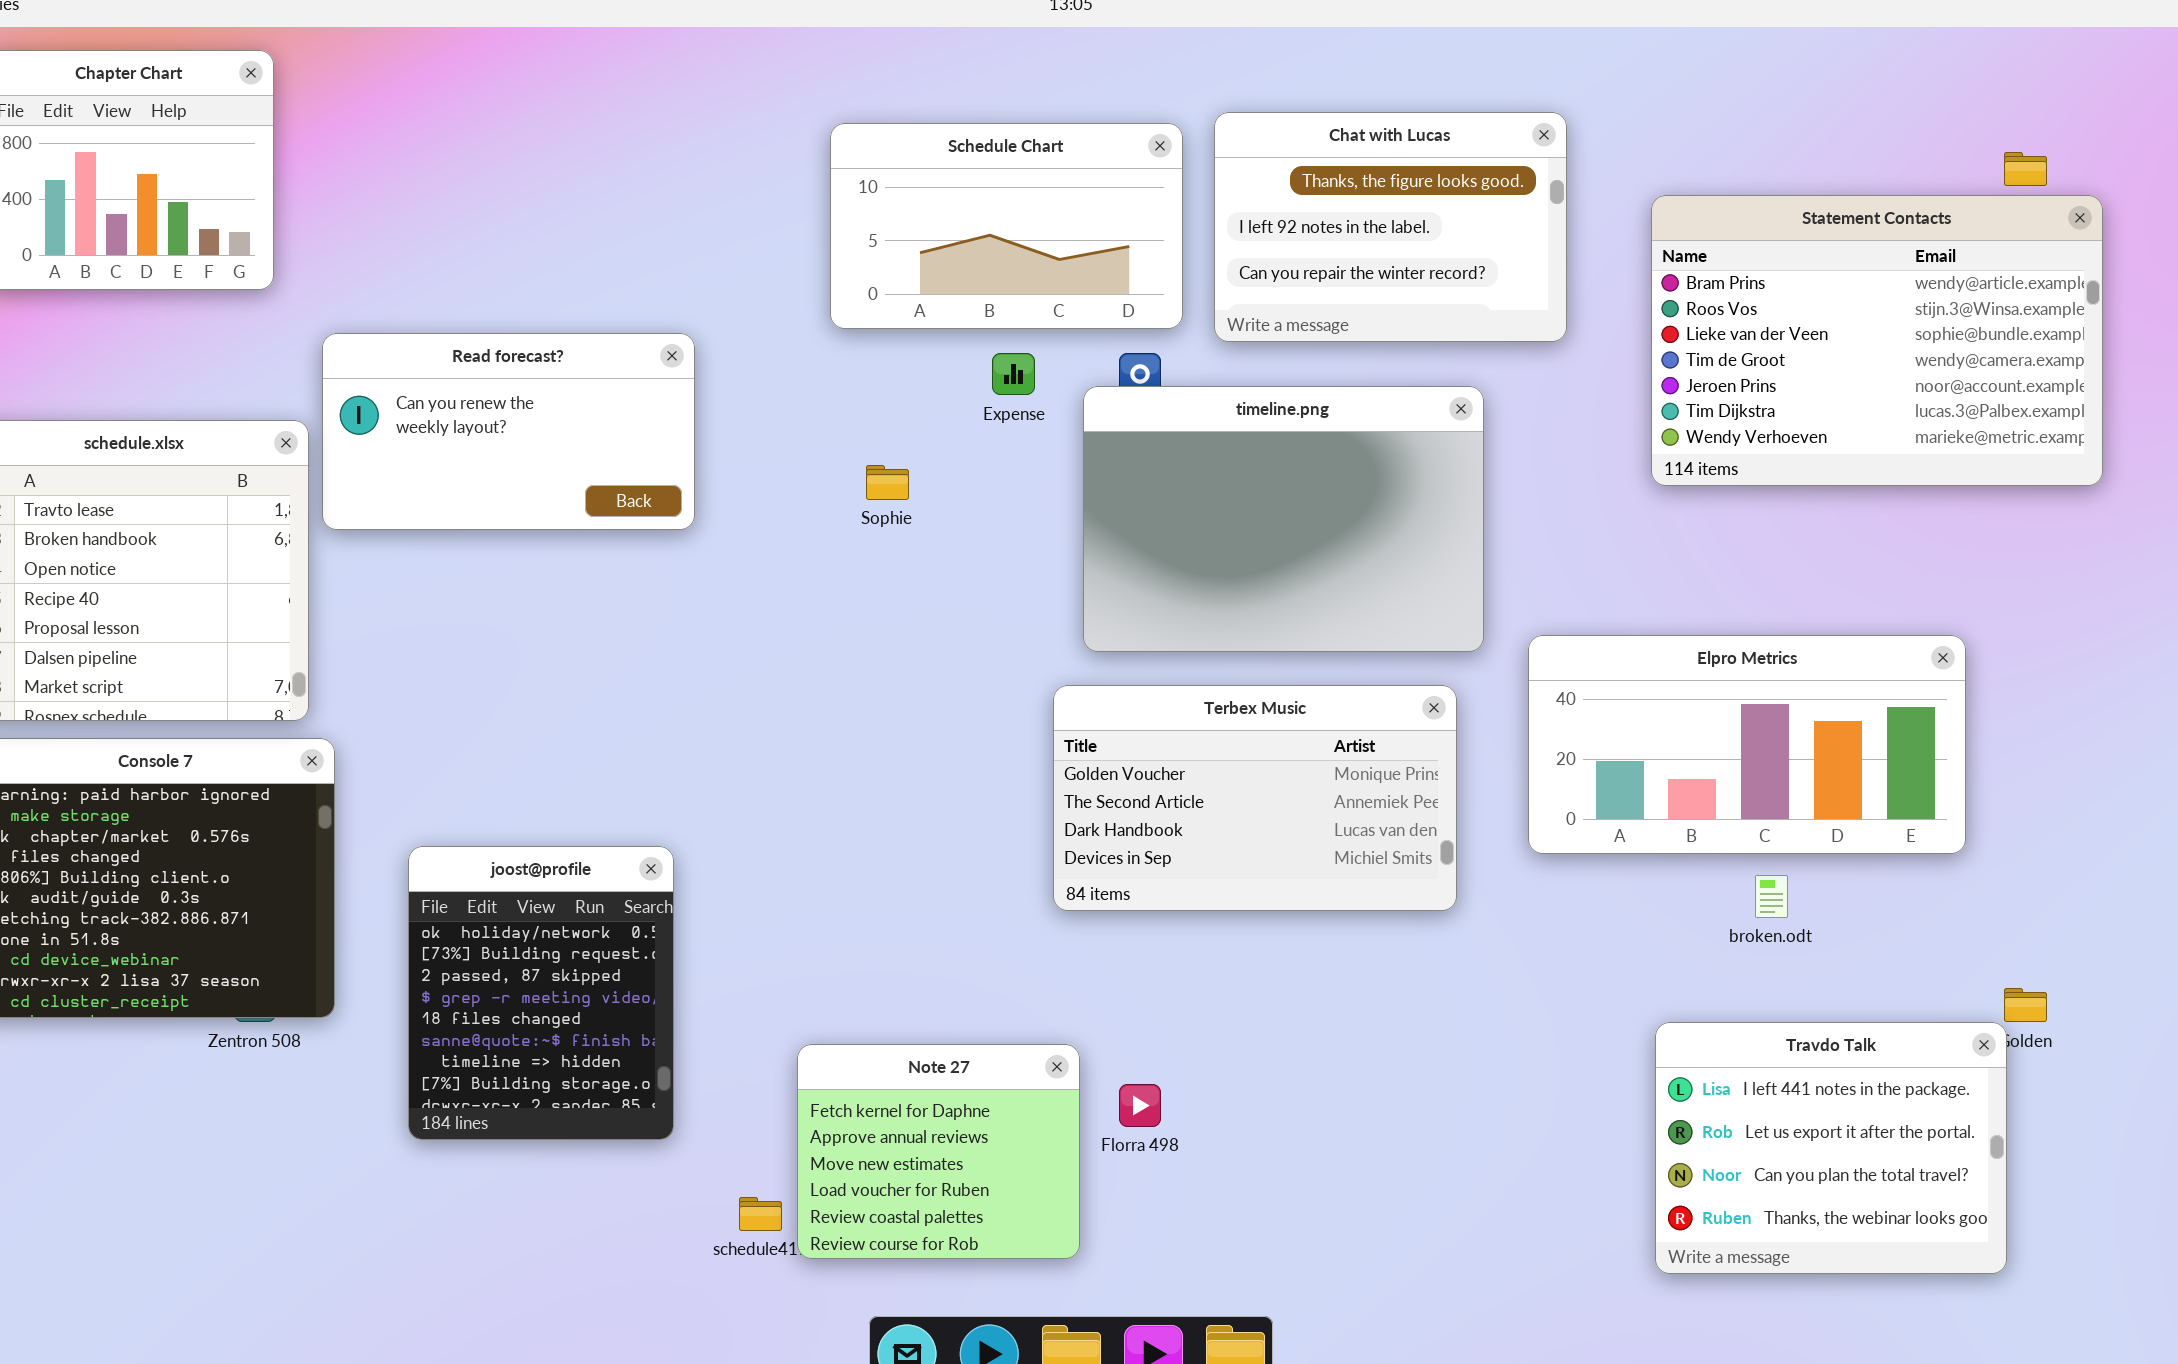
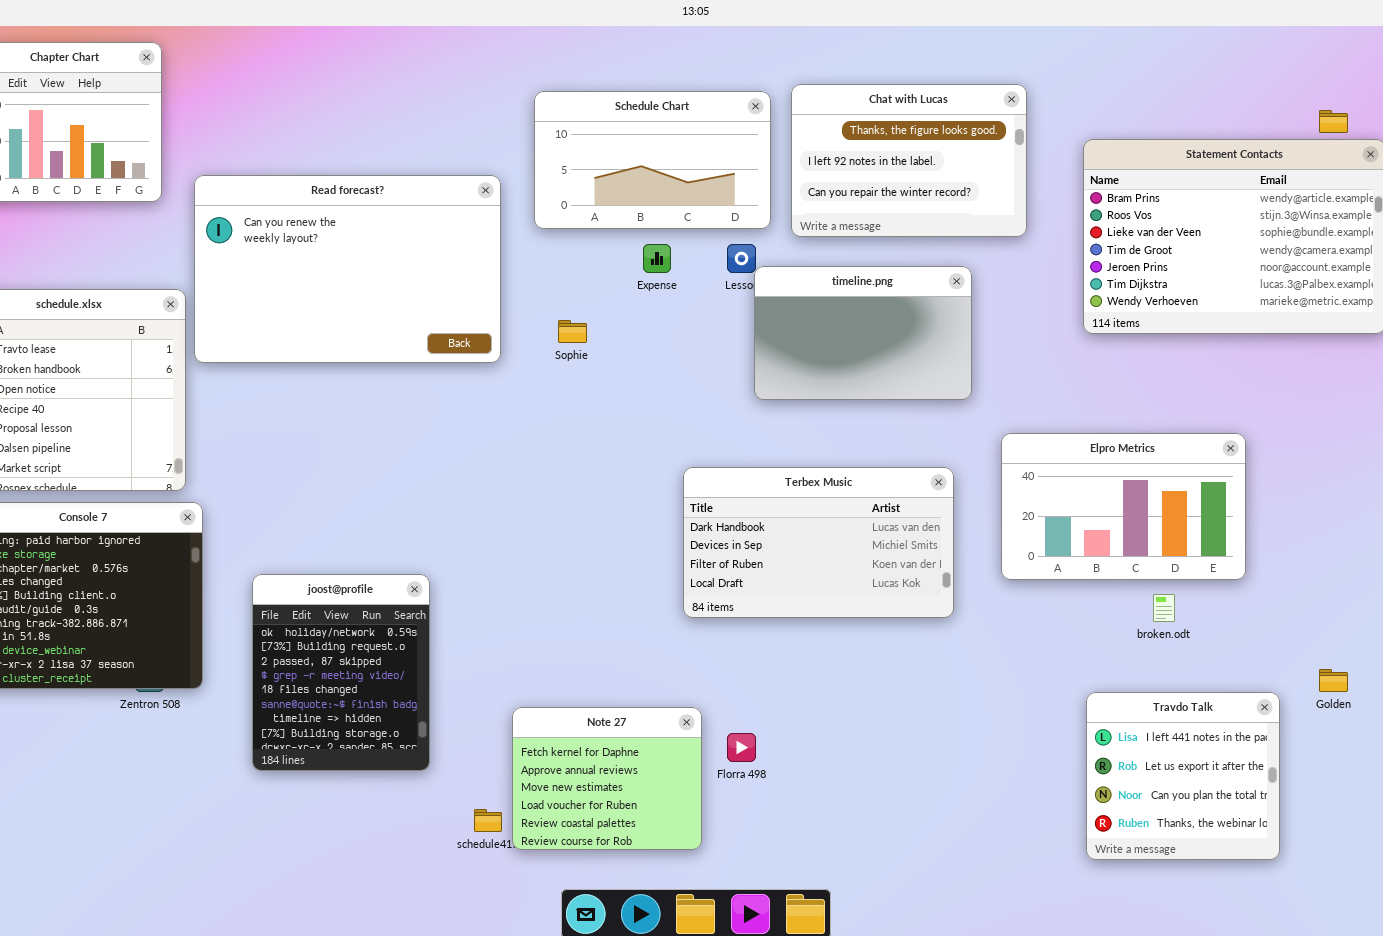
Read forecast?: [322,333,695,530] -> [194,175,501,363], resized
timeline.png: [1083,386,1484,652] -> [754,266,972,400], resized
Elpro Metrics: [1528,635,1966,854] -> [1001,433,1246,580], resized
Terbex Music: [1053,685,1457,911] -> [683,467,954,618], scrolled down 2 rows
Travdo Talk: [1655,1022,2007,1274] -> [1086,692,1280,860], resized

